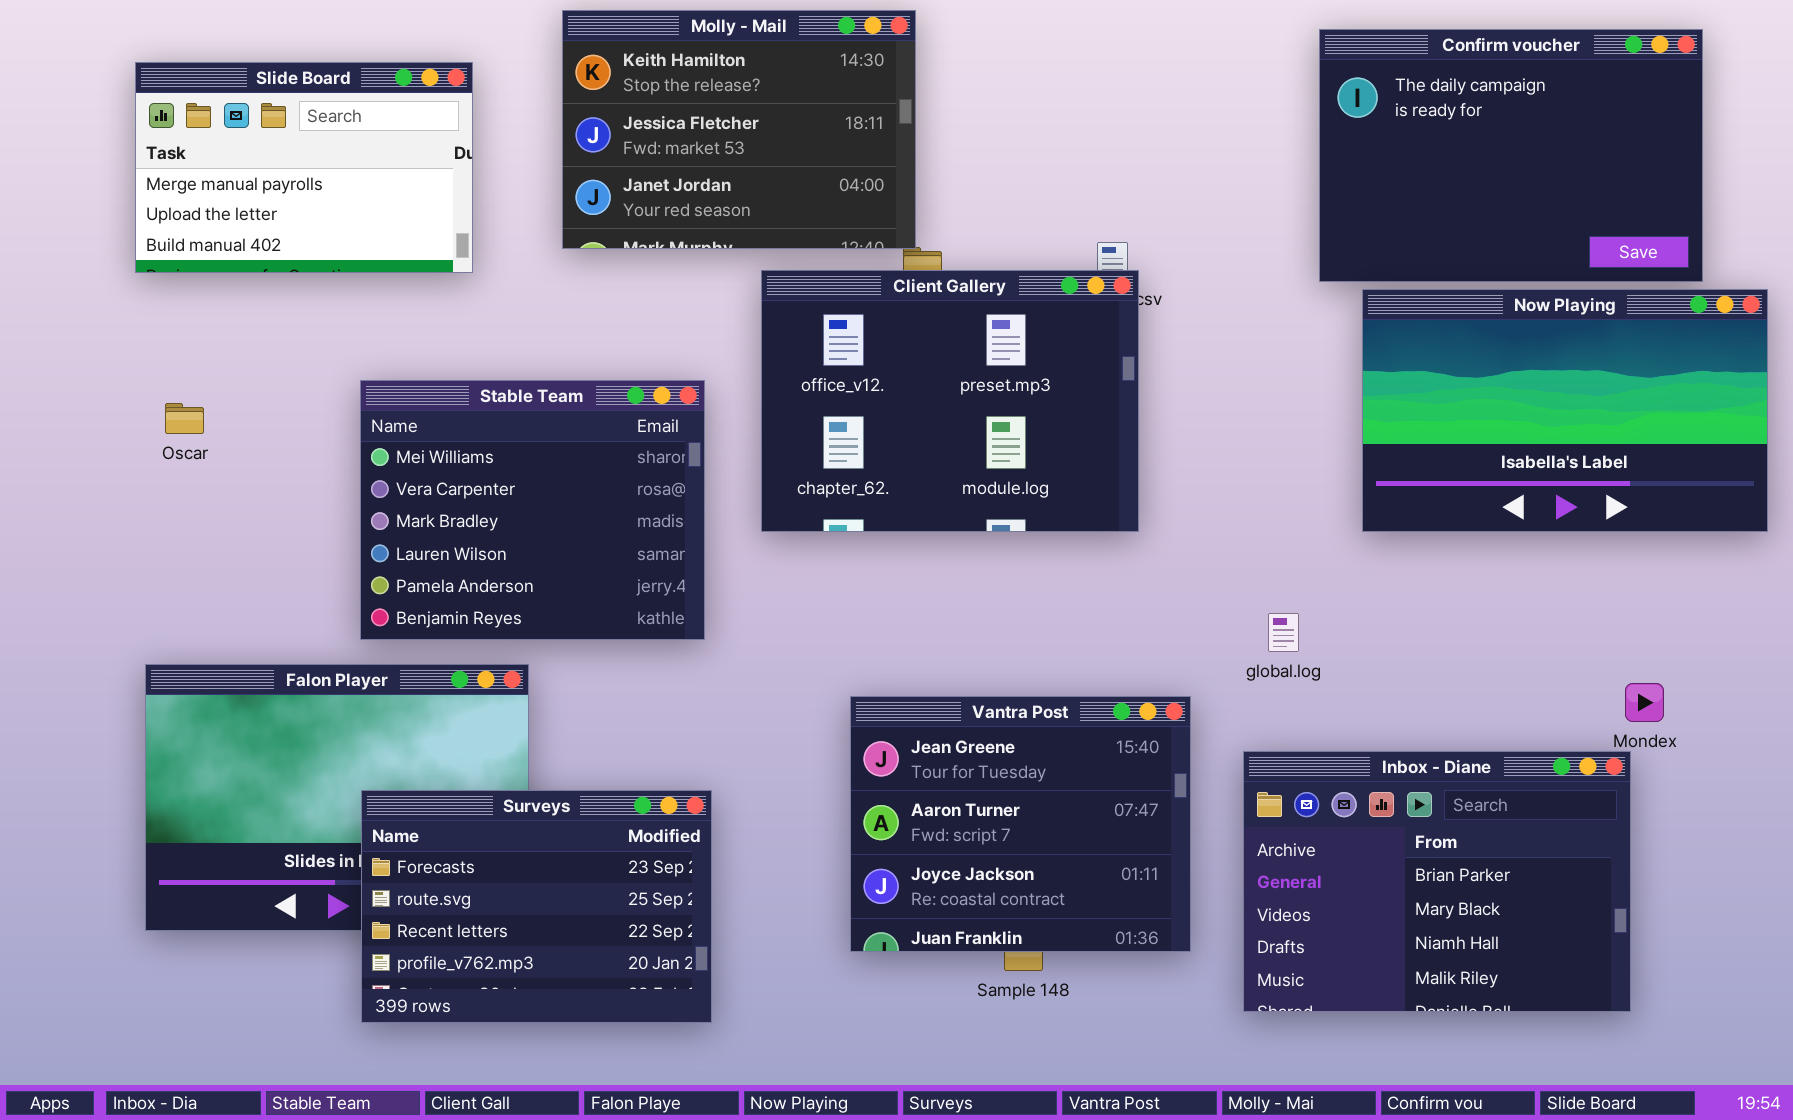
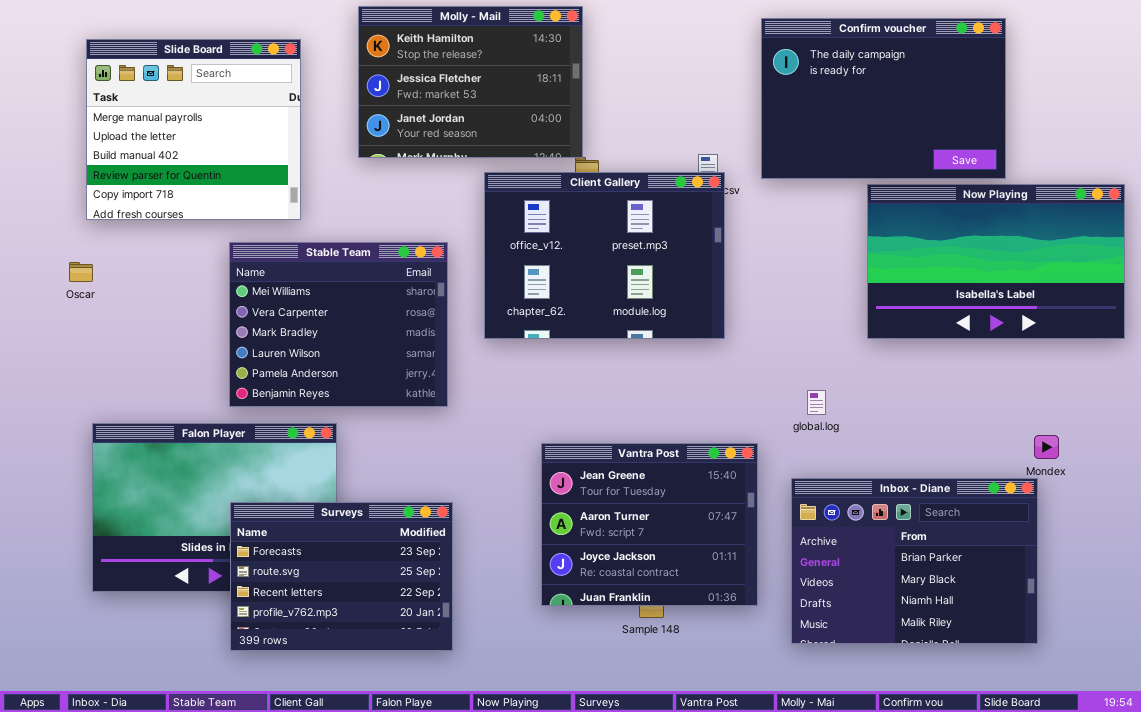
Confirm voucher: [1319,29,1703,282] -> [761,18,1006,179], moved
Slide Board: [135,62,473,273] -> [86,39,301,220], resized
Oscar: [165,403,204,434] -> [69,262,93,282], moved

